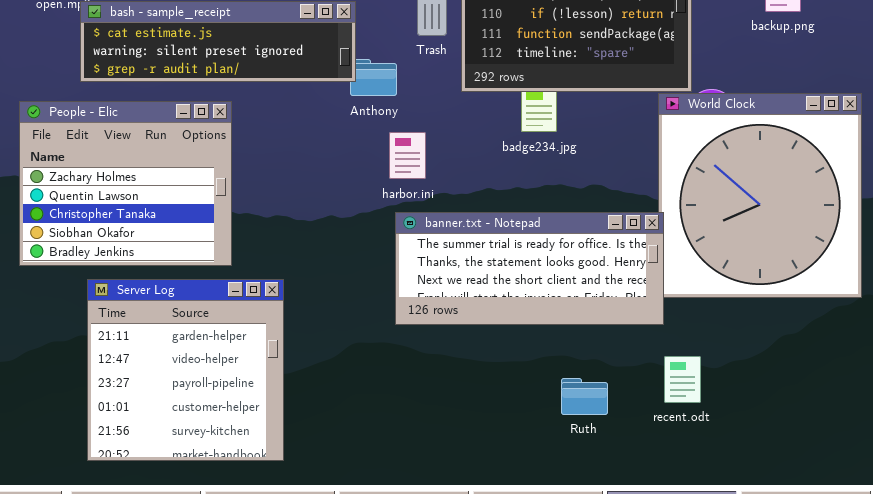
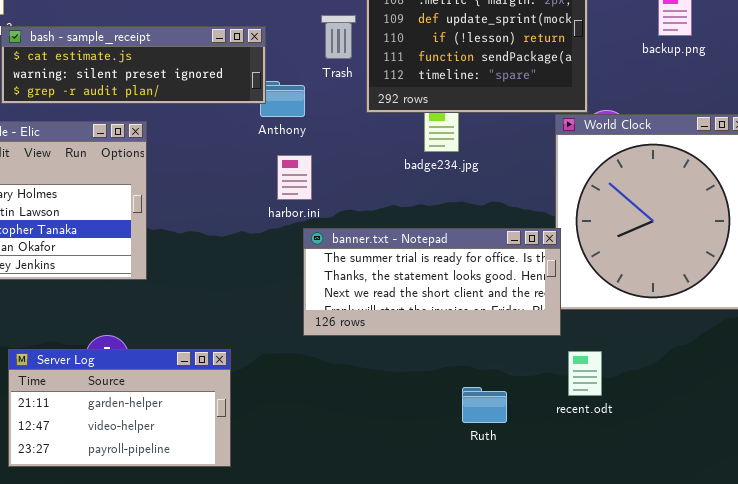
harbor.ini: [389,132,426,179] -> [277,155,312,200], moved
Server Log: [87,279,284,461] -> [8,349,231,467], resized
recent.odt: [664,356,701,403] -> [568,351,602,396], moved

